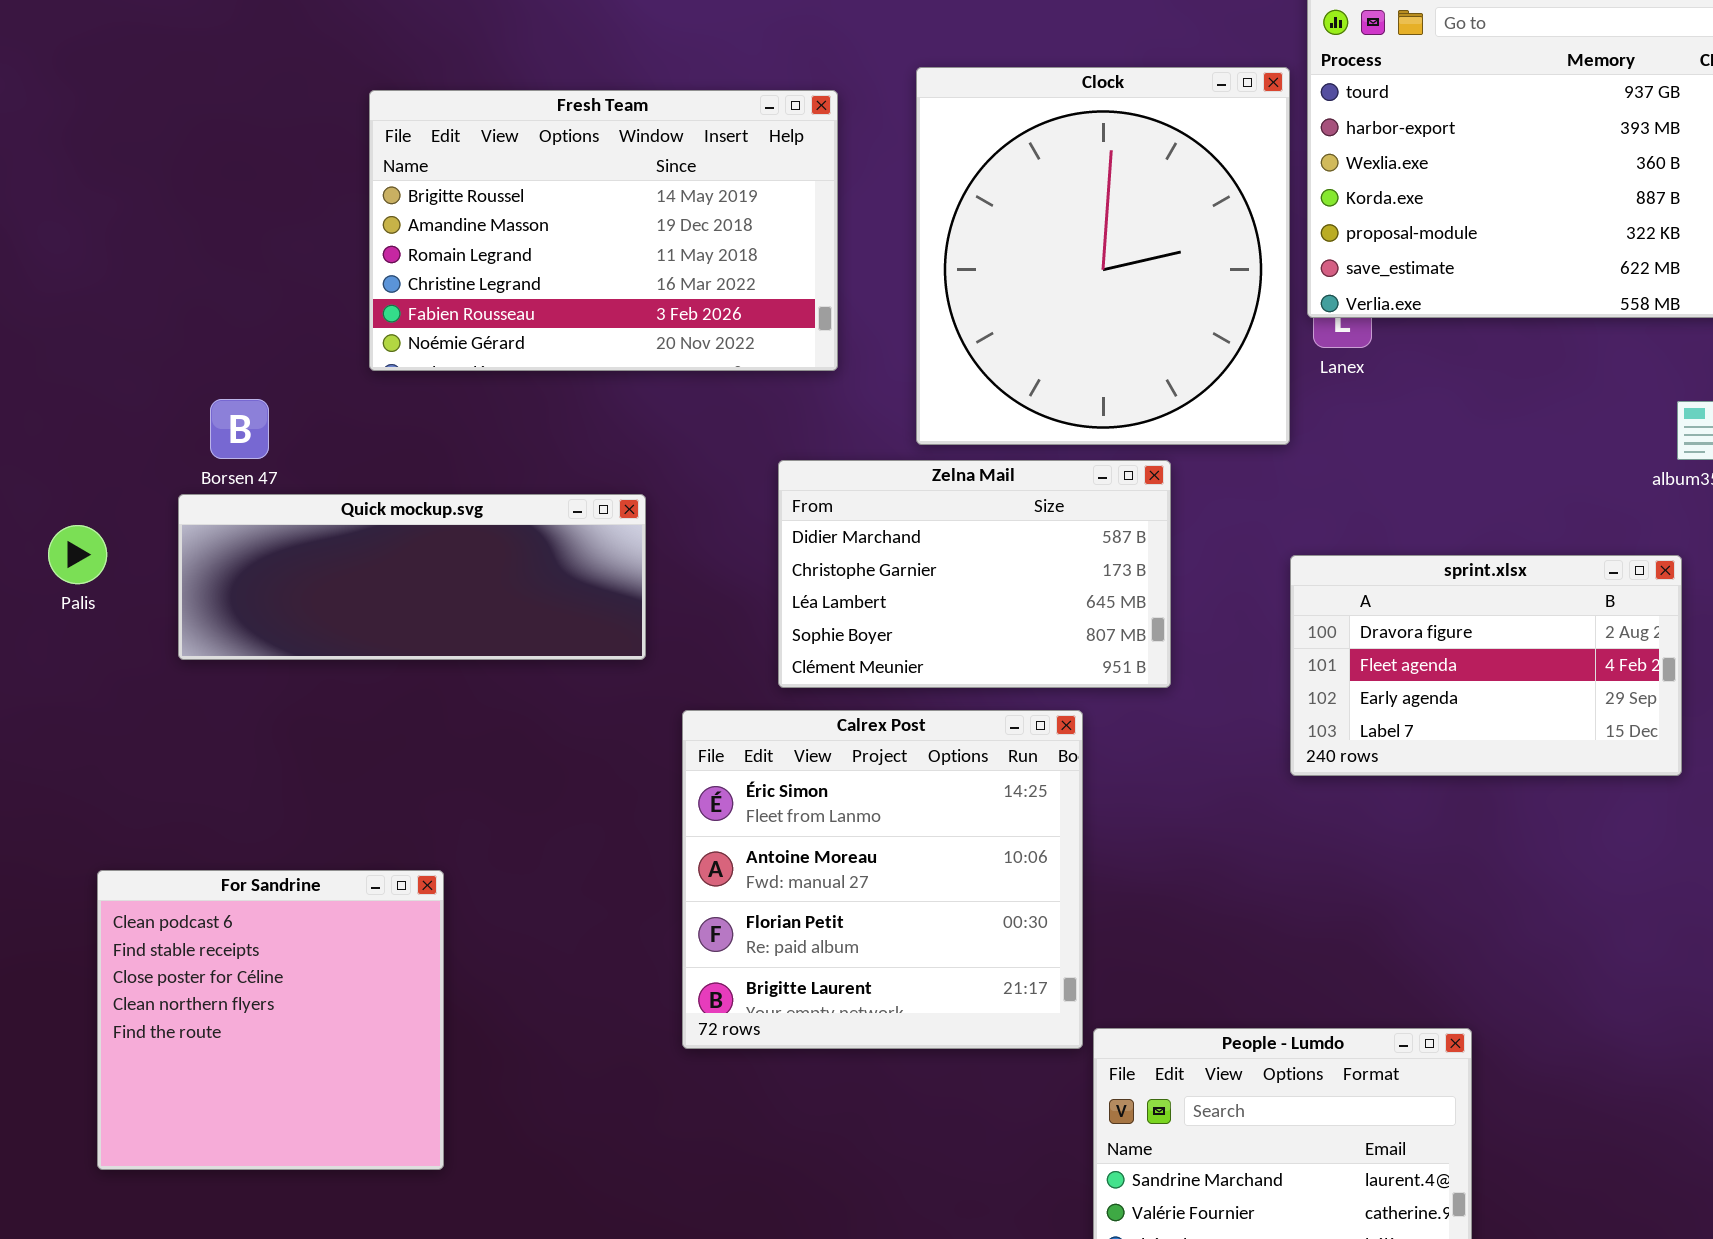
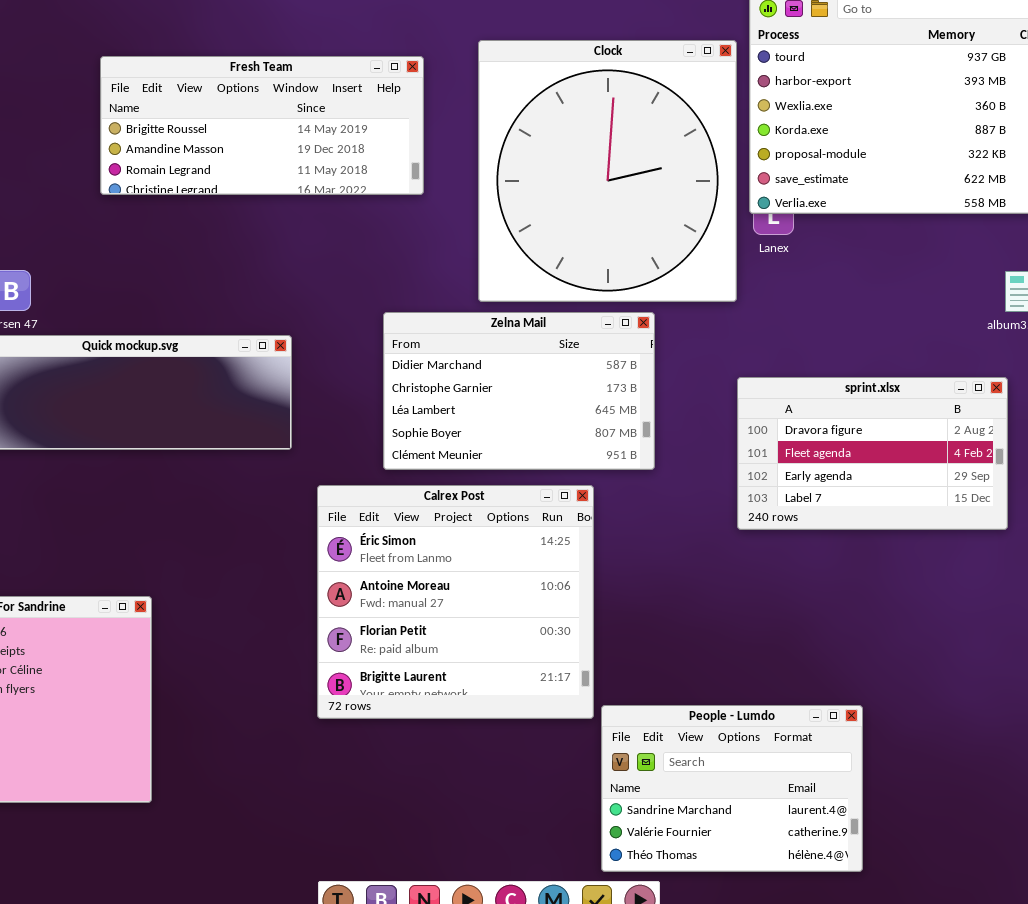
Fresh Team: [369,90,838,371] -> [100,56,424,195], resized

